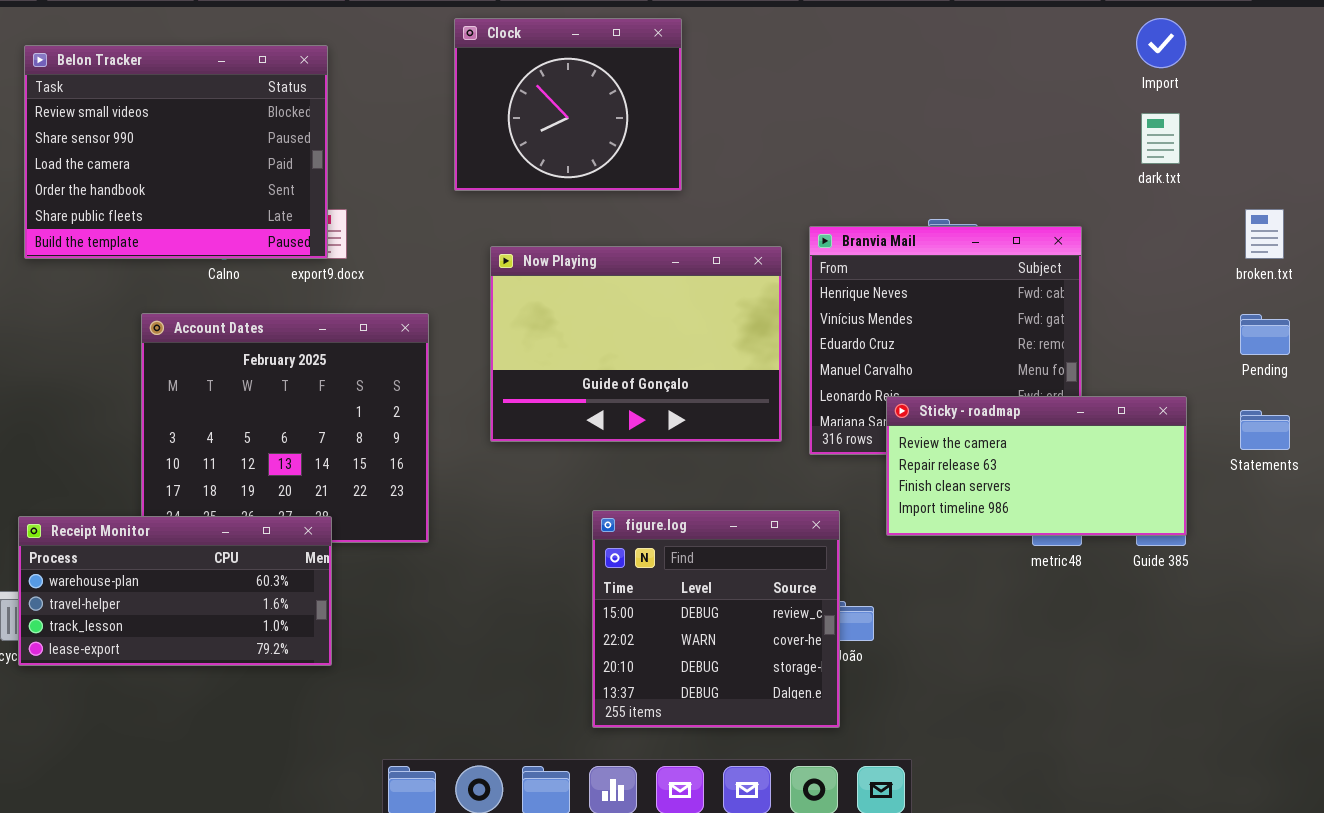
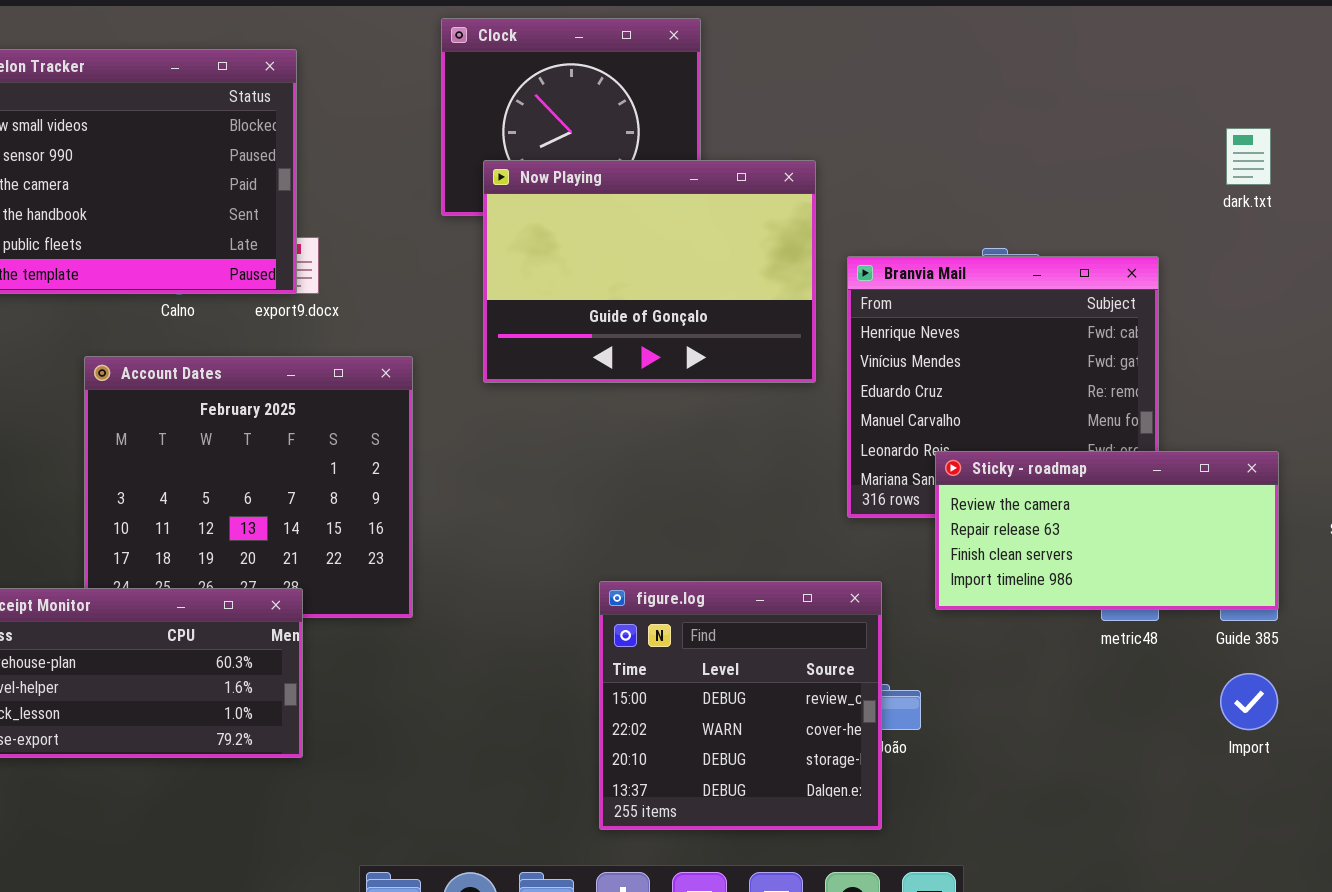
Import: [1136,18,1186,68] -> [1220,673,1278,730], moved
Now Playing: [490,246,782,442] -> [483,160,816,383], moved

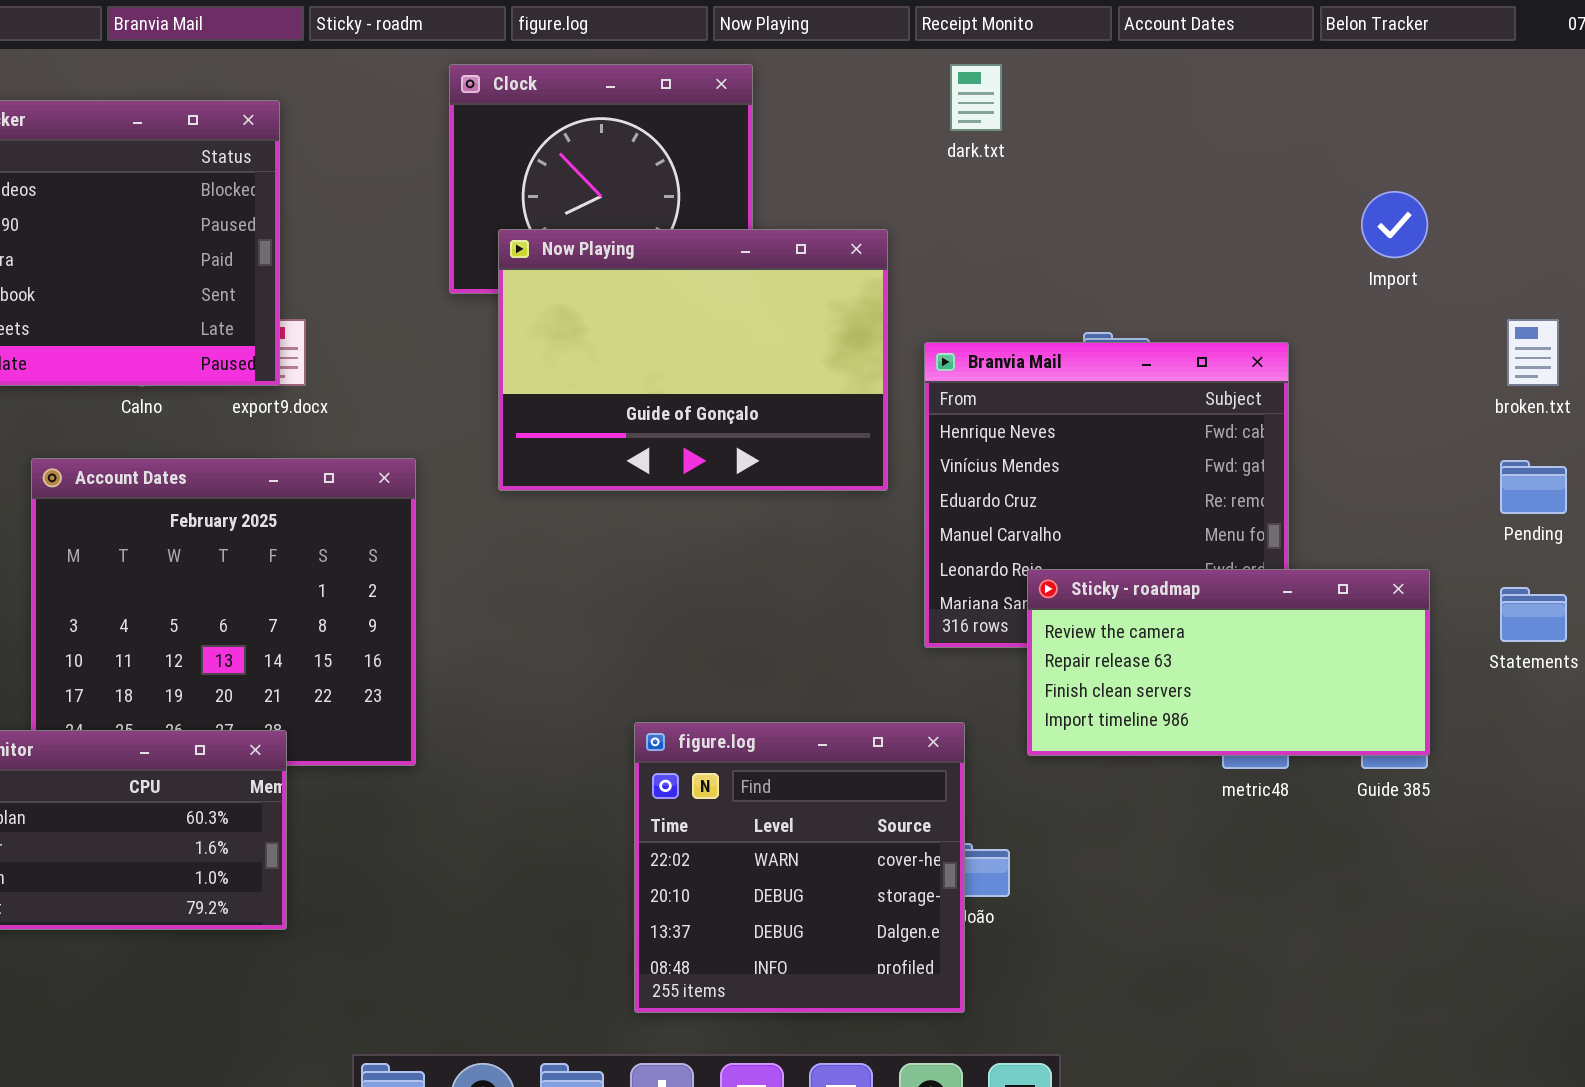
dark.txt: [1226,128,1271,185] -> [950,64,1002,131], moved
figure.log: [599,581,882,830] -> [634,722,965,1013], scrolled down 1 row
Import: [1220,673,1278,730] -> [1361,191,1428,258], moved

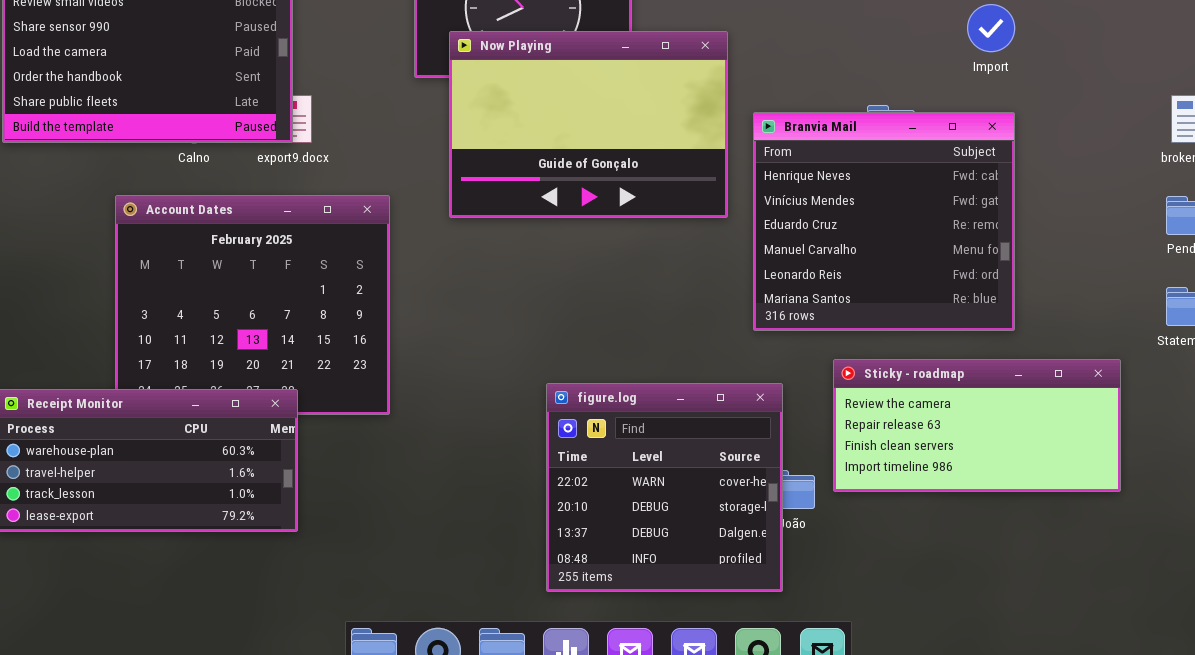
Import: [1361,191,1428,258] -> [967,4,1015,52], moved
Sticky - roadmap: [1027,569,1430,756] -> [833,359,1121,492], moved

